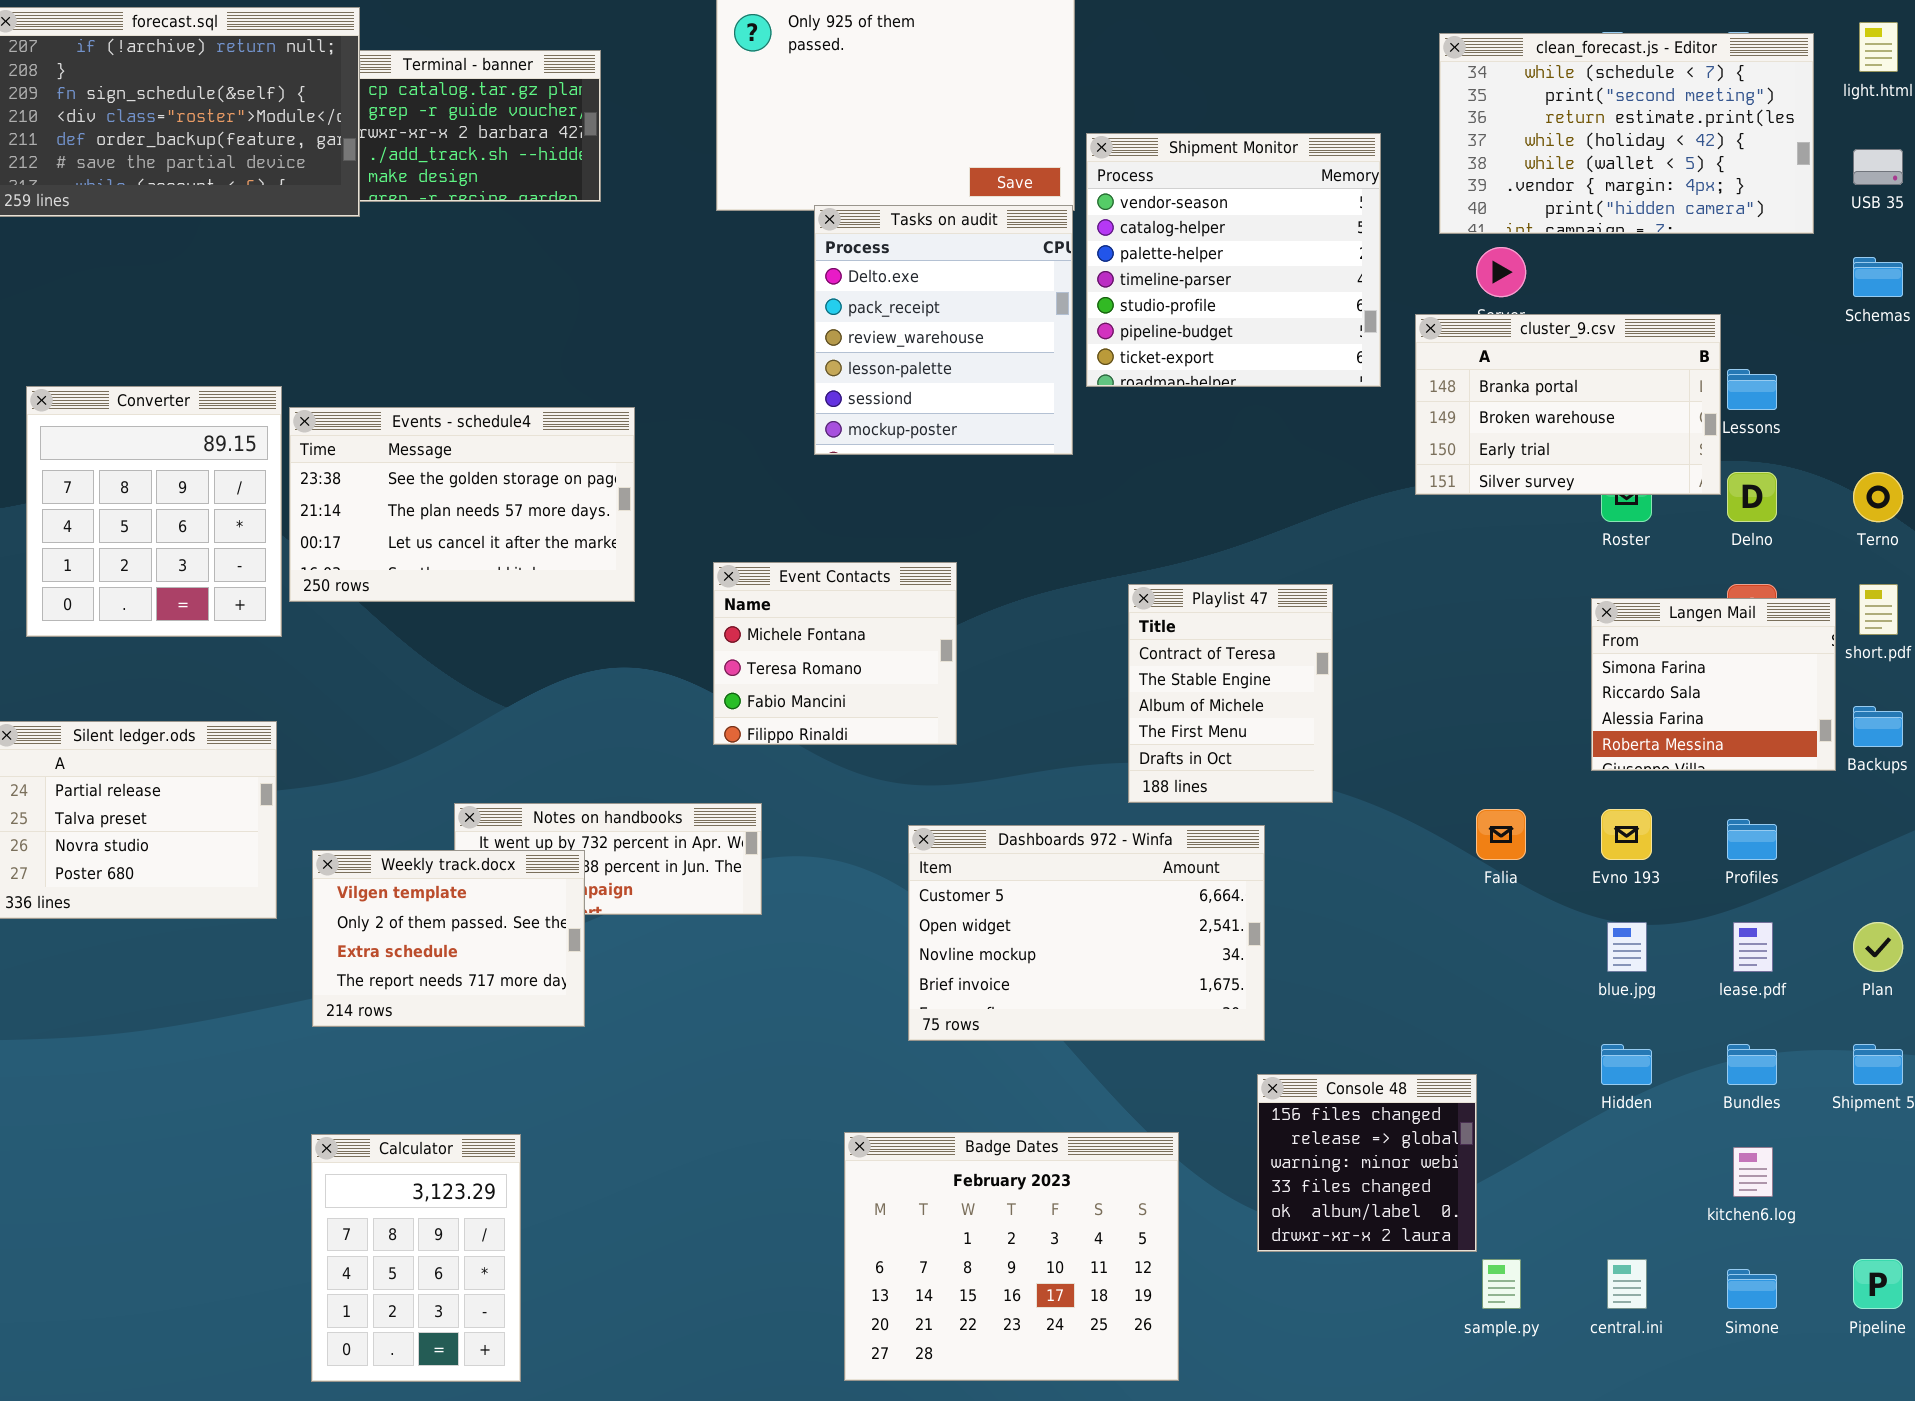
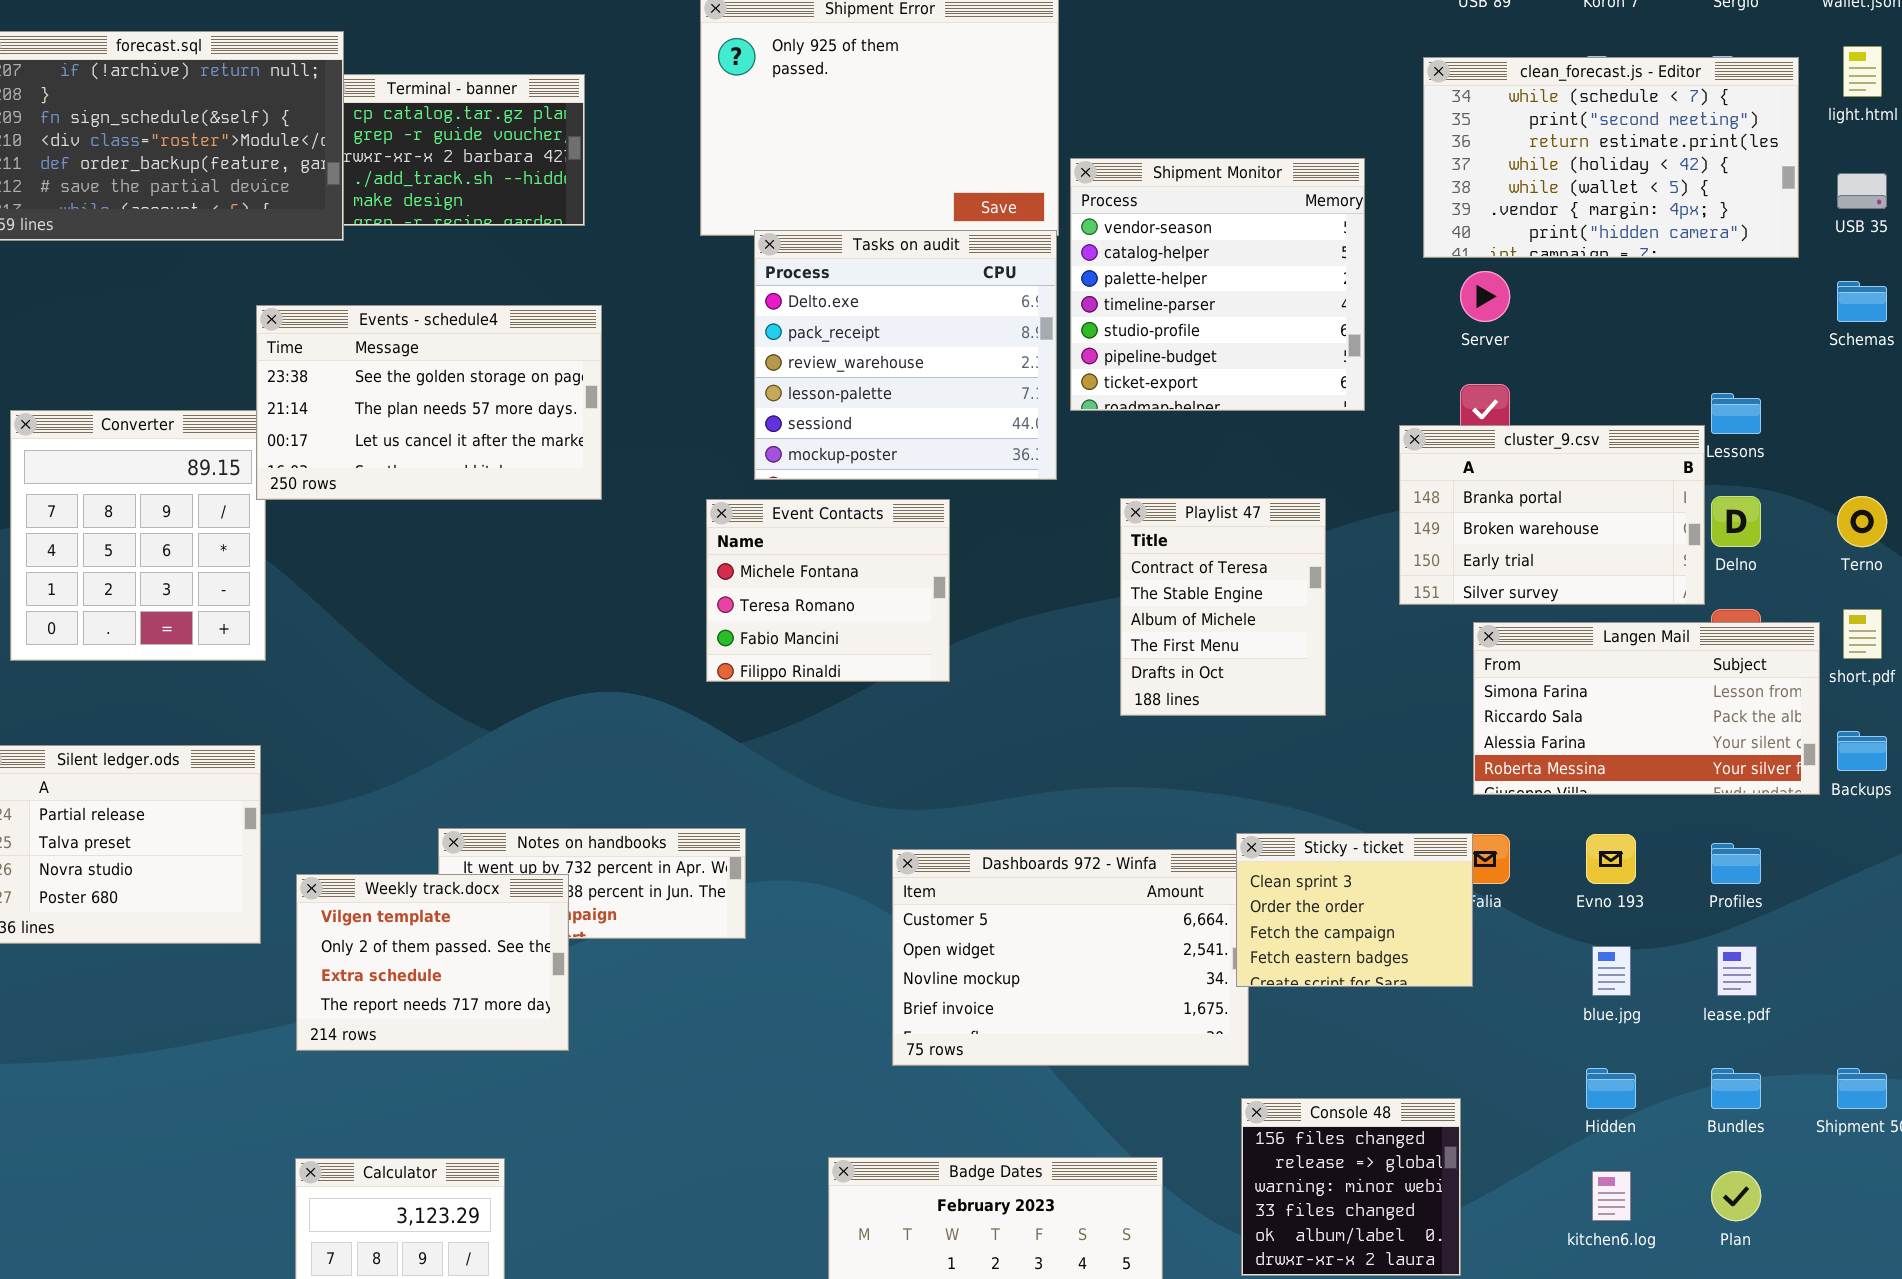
Tasks on audit: [814,205,1073,455] -> [754,230,1057,480], resized
cluster_9.csv: [1415,314,1721,495] -> [1399,425,1705,605], moved
Events - schedule4: [289,407,635,602] -> [256,305,602,500], moved
Event Contacts: [713,562,957,745] -> [706,499,950,682], moved
Playlist 47: [1128,584,1333,803] -> [1120,498,1326,716], moved
Langen Mail: [1591,598,1836,771] -> [1473,622,1820,795], resized
Sticky - ticket: none -> [1236,833,1473,987], opened
Plan: [1853,922,1903,972] -> [1711,1171,1761,1221], moved
kitchen6.log: [1733,1147,1773,1197] -> [1592,1171,1631,1221], moved

